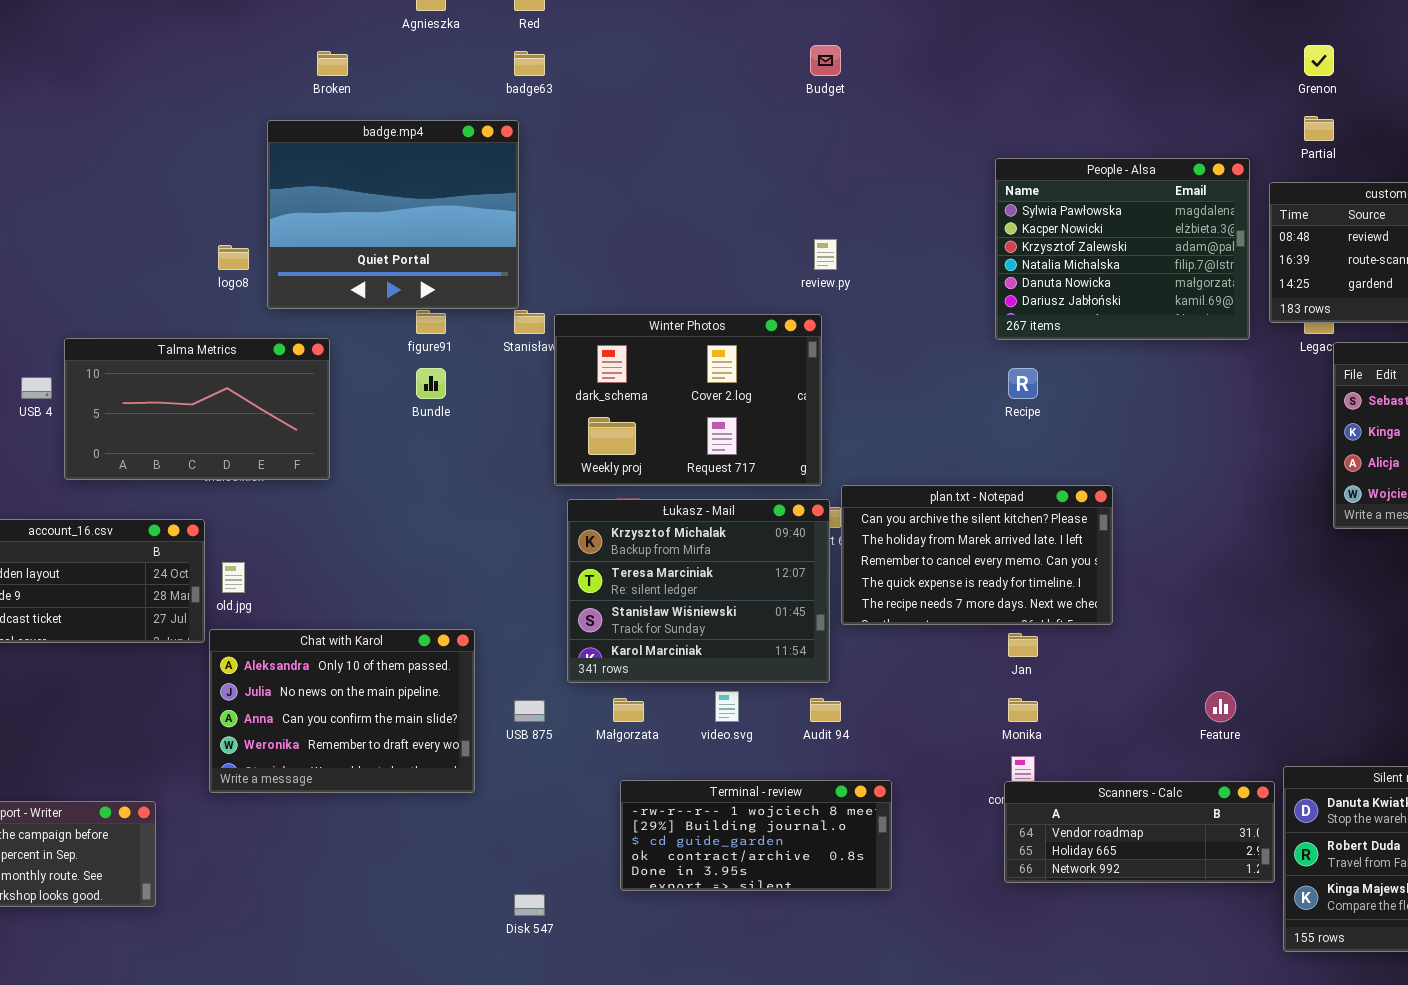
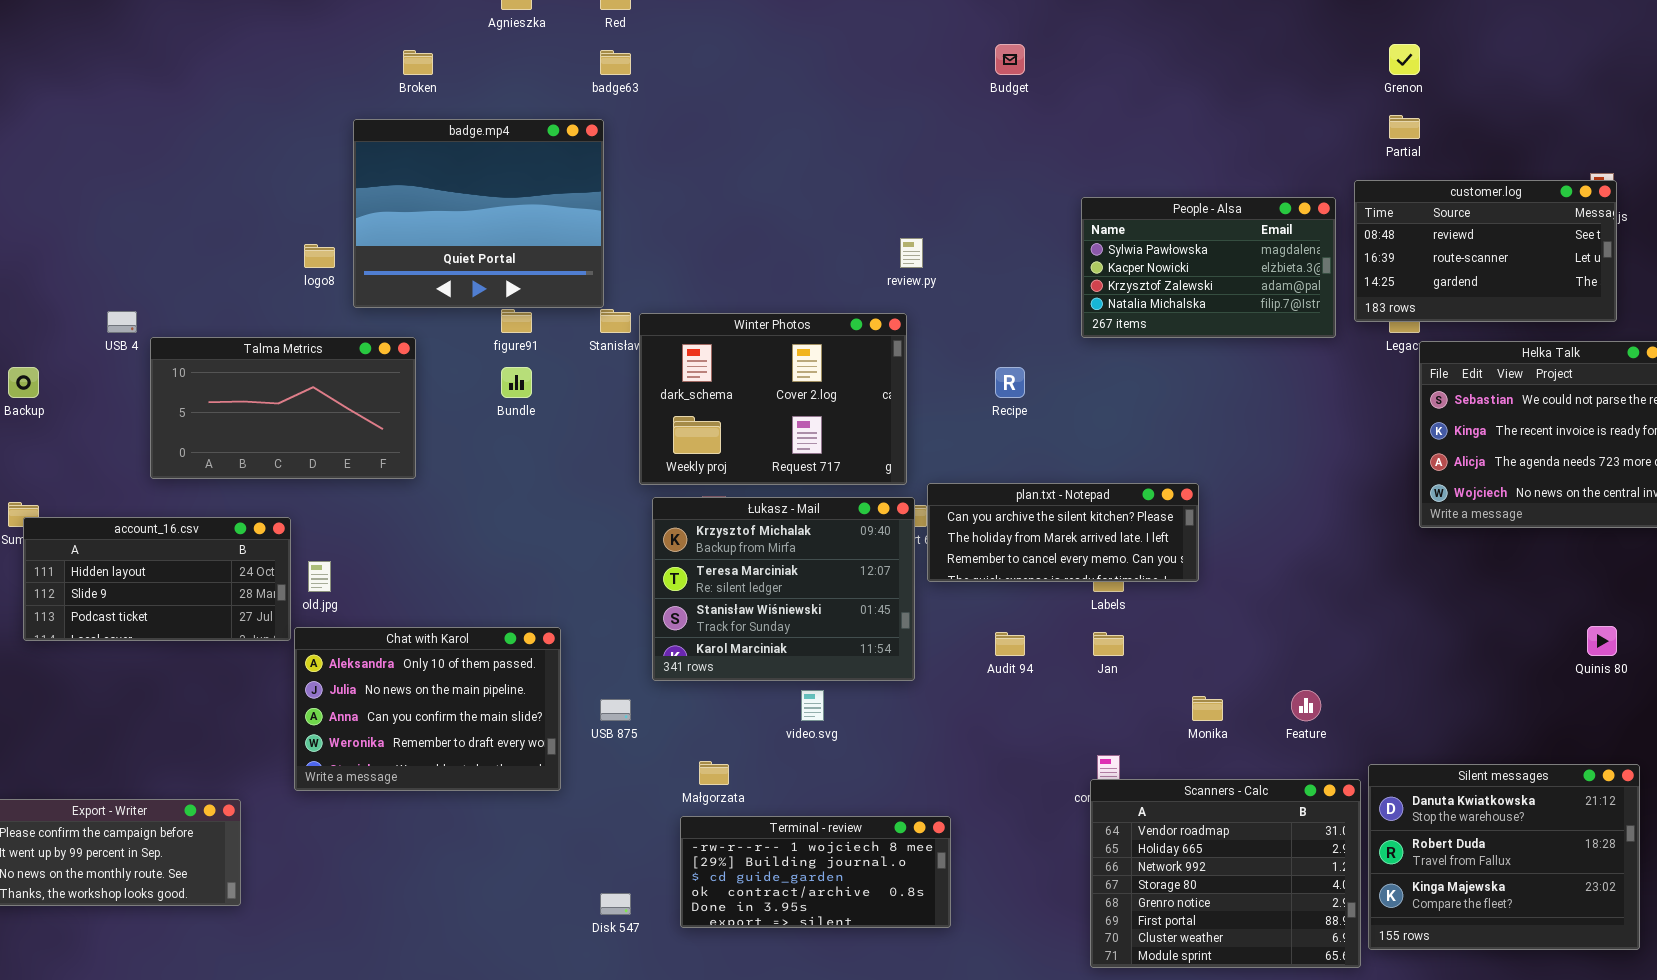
Budget: [810,45,841,76] -> [995,44,1025,75], moved
People - Alsa: [995,158,1250,340] -> [1081,197,1336,338], resized
Recipe: [1008,368,1038,399] -> [995,367,1025,398], moved
USB 4: [21,377,52,399] -> [107,311,137,333], moved
plan.txt - Notepad: [841,485,1113,625] -> [927,483,1199,582], resized
Małgorzata: [613,698,644,722] -> [699,761,729,785], moved
Audit 94: [810,698,841,722] -> [995,632,1025,656], moved
Monika: [1008,698,1038,722] -> [1192,696,1223,721], moved
Terminal - review: [620,780,892,891] -> [680,816,951,928], moved
Scanners - Calc: [1004,781,1275,883] -> [1090,779,1361,968], resized

